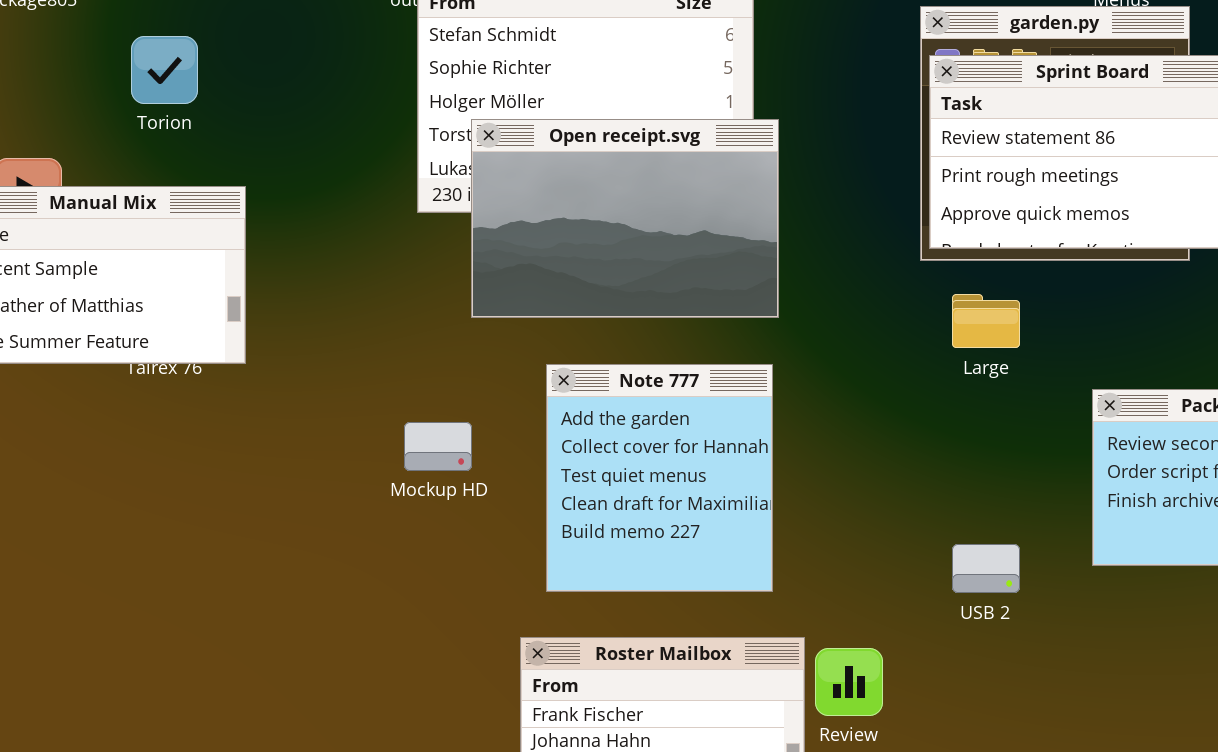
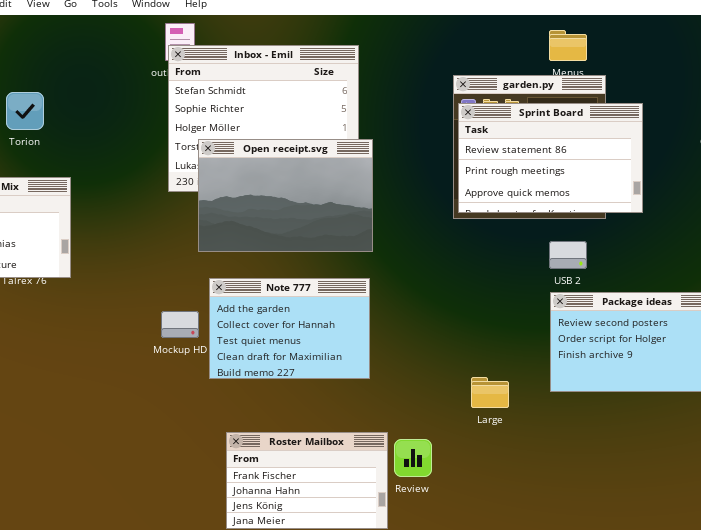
Large: [952,294,1020,348] -> [471,377,509,408], moved
Note 777: [546,364,773,592] -> [209,278,370,379], resized
USB 2: [952,544,1020,593] -> [549,241,587,269], moved

